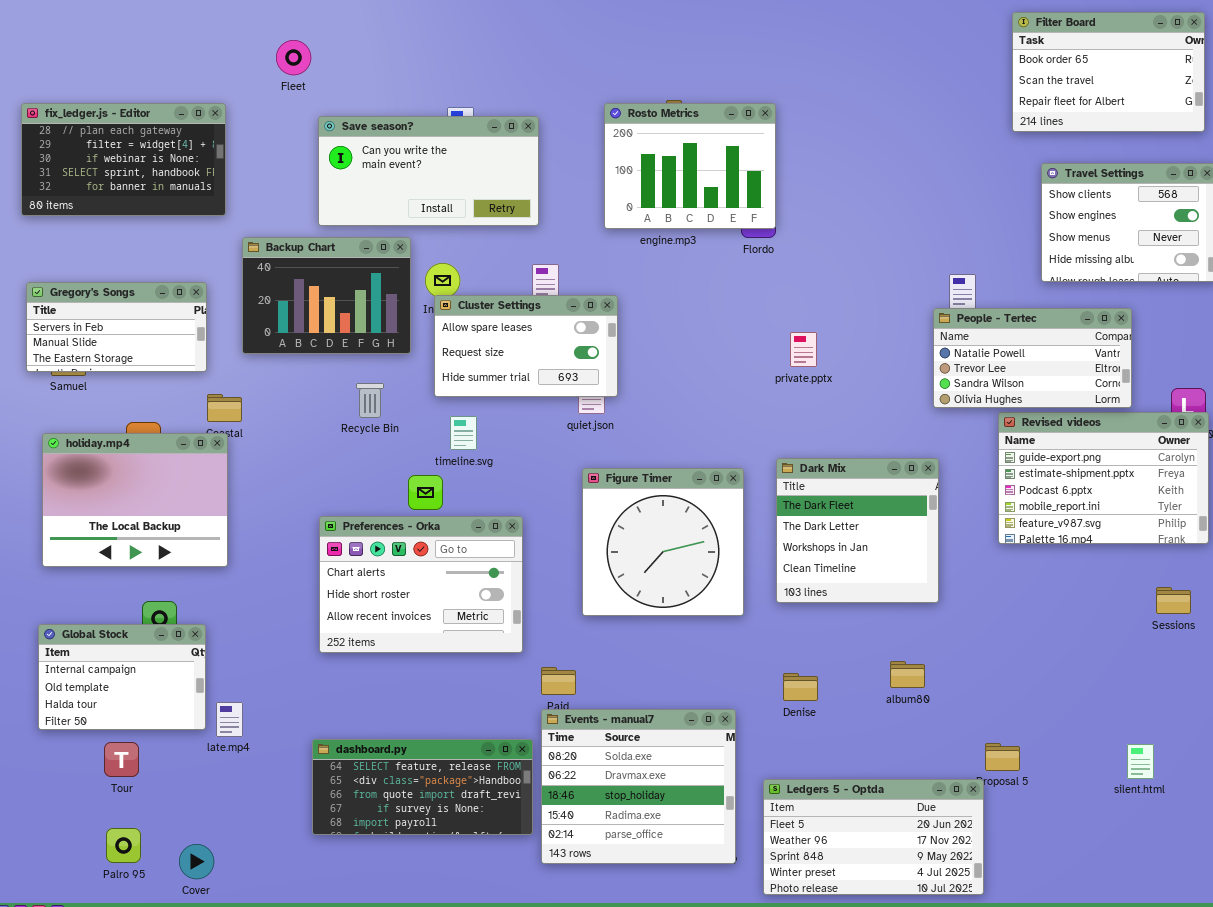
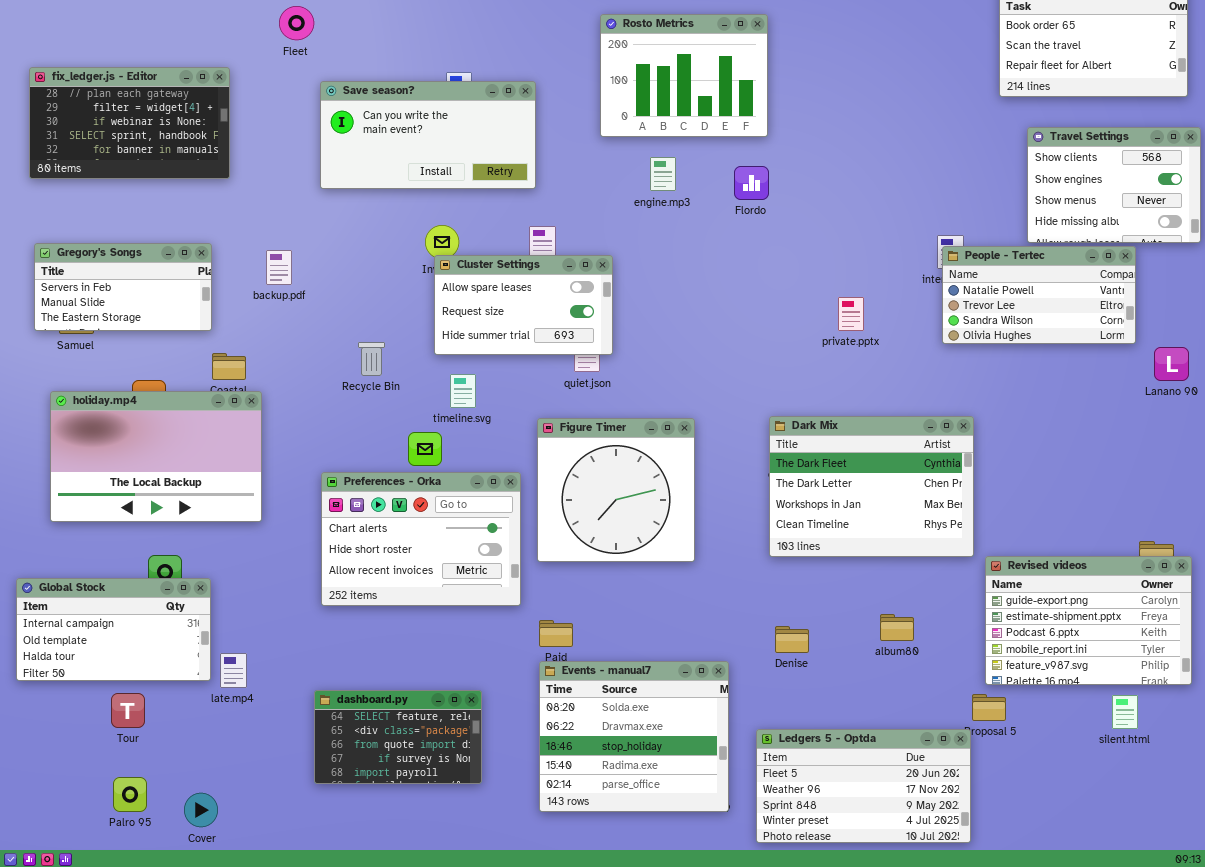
Rosto Metrics: [604,103,776,229] -> [600,14,768,137], moved
Backup Chart: [242,237,411,354] -> none, closed
People - Tertec: [933,308,1132,408] -> [942,246,1136,344], moved
private.pptx: [790,332,817,367] -> [838,297,864,331], moved
Revised videos: [998,412,1209,544] -> [985,556,1192,685], moved
holiday.mp4: [42,433,228,567] -> [50,391,262,522], resized
Dark Mix: [776,458,939,603] -> [769,416,974,557], resized
Figure Timer: [582,468,744,616] -> [537,418,695,562], moved
Global Stock: [38,624,206,730] -> [16,578,211,681], resized
dashboard.py: [312,739,533,835] -> [314,690,482,784], resized

